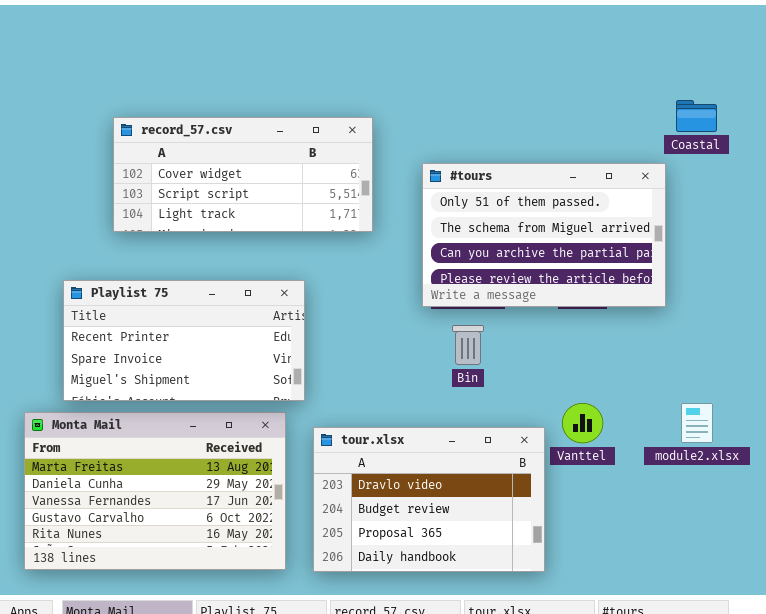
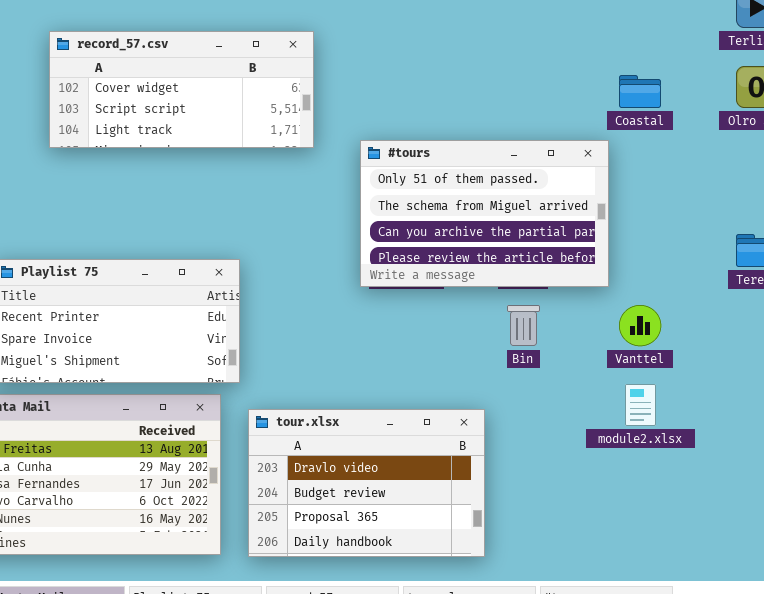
record_57.csv: [113,117,373,232] -> [49,31,314,148], moved
Bin: [452,325,484,365] -> [507,305,540,346], moved
Vanttel: [562,403,603,443] -> [619,305,661,346], moved

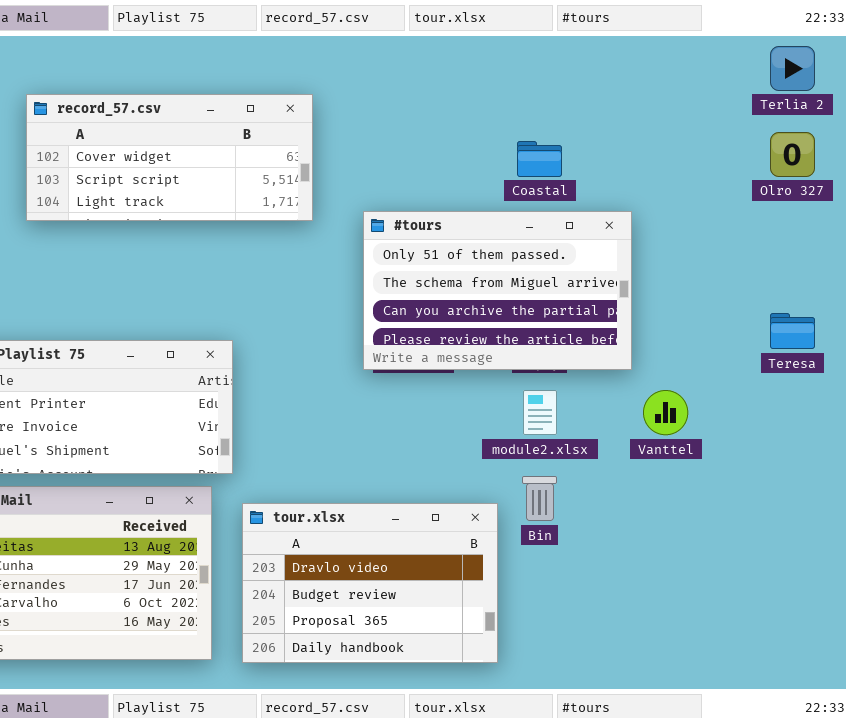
Coastal: [619,75,661,108] -> [517,141,562,177], moved
Bin: [507,305,540,346] -> [522,476,557,521], moved
module2.xlsx: [625,384,656,426] -> [523,390,557,435], moved

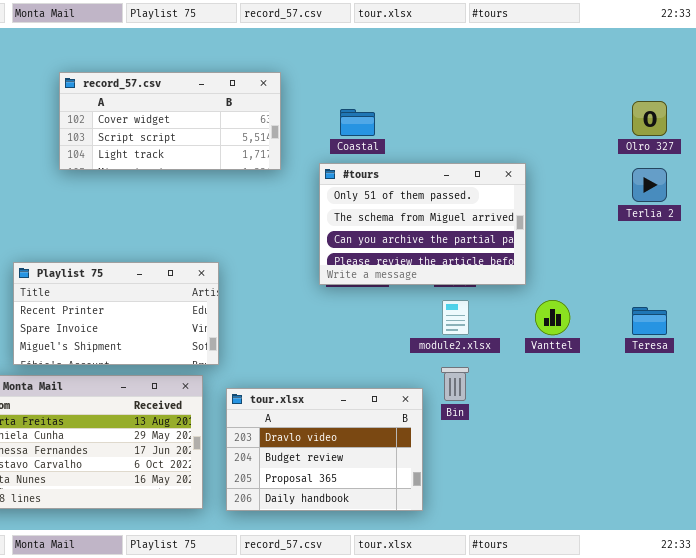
Terlia 2: [770,46,815,91] -> [632,168,667,202], moved
Coastal: [517,141,562,177] -> [340,109,375,136], moved
Teresa: [770,313,815,349] -> [632,307,667,335], moved

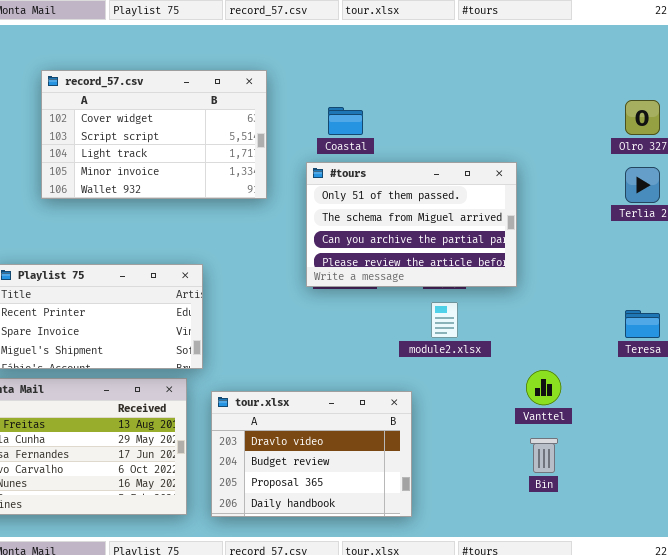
record_57.csv: [59,72,281,170] -> [41,70,267,199], resized
Vanttel: [535,300,570,335] -> [526,370,561,405], moved
Bin: [441,367,469,401] -> [530,438,558,473], moved

